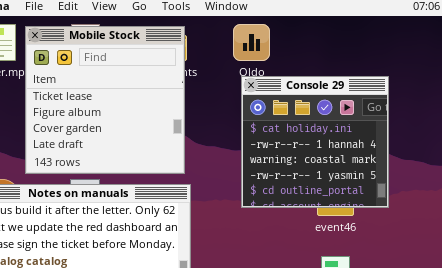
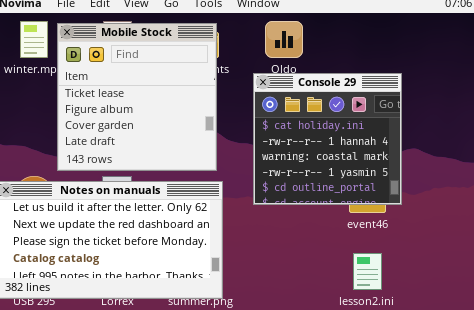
Console 29: [241,76,389,208] -> [253,73,402,205], moved

